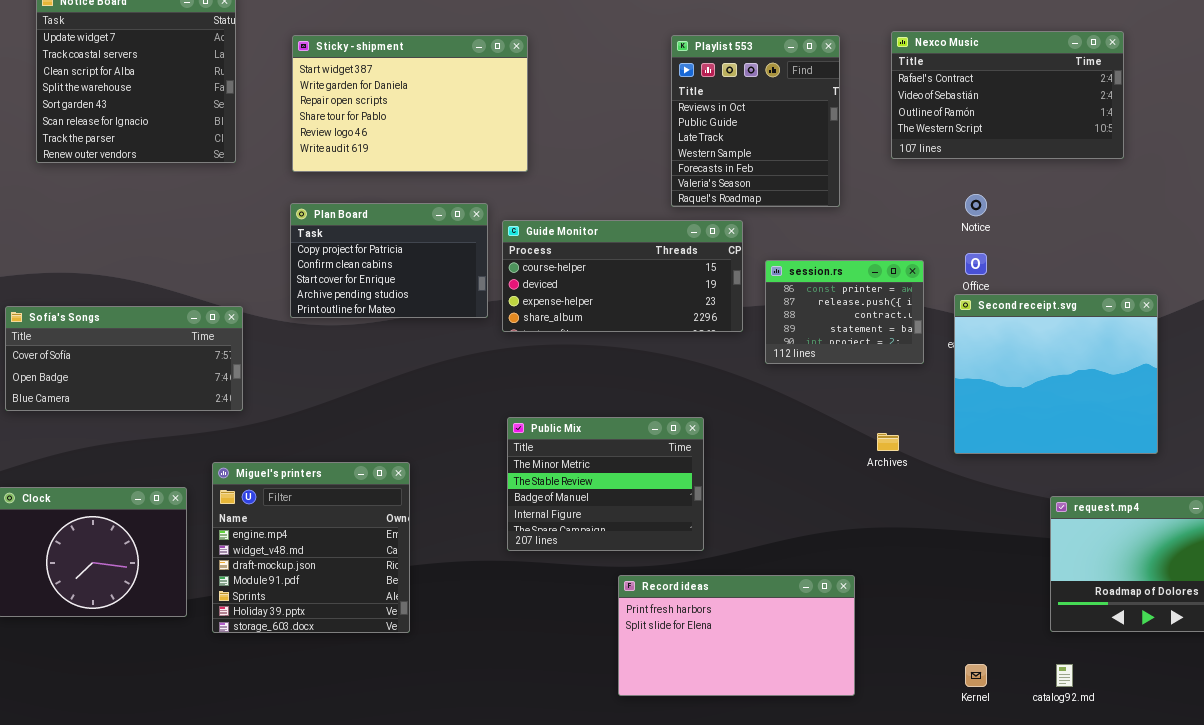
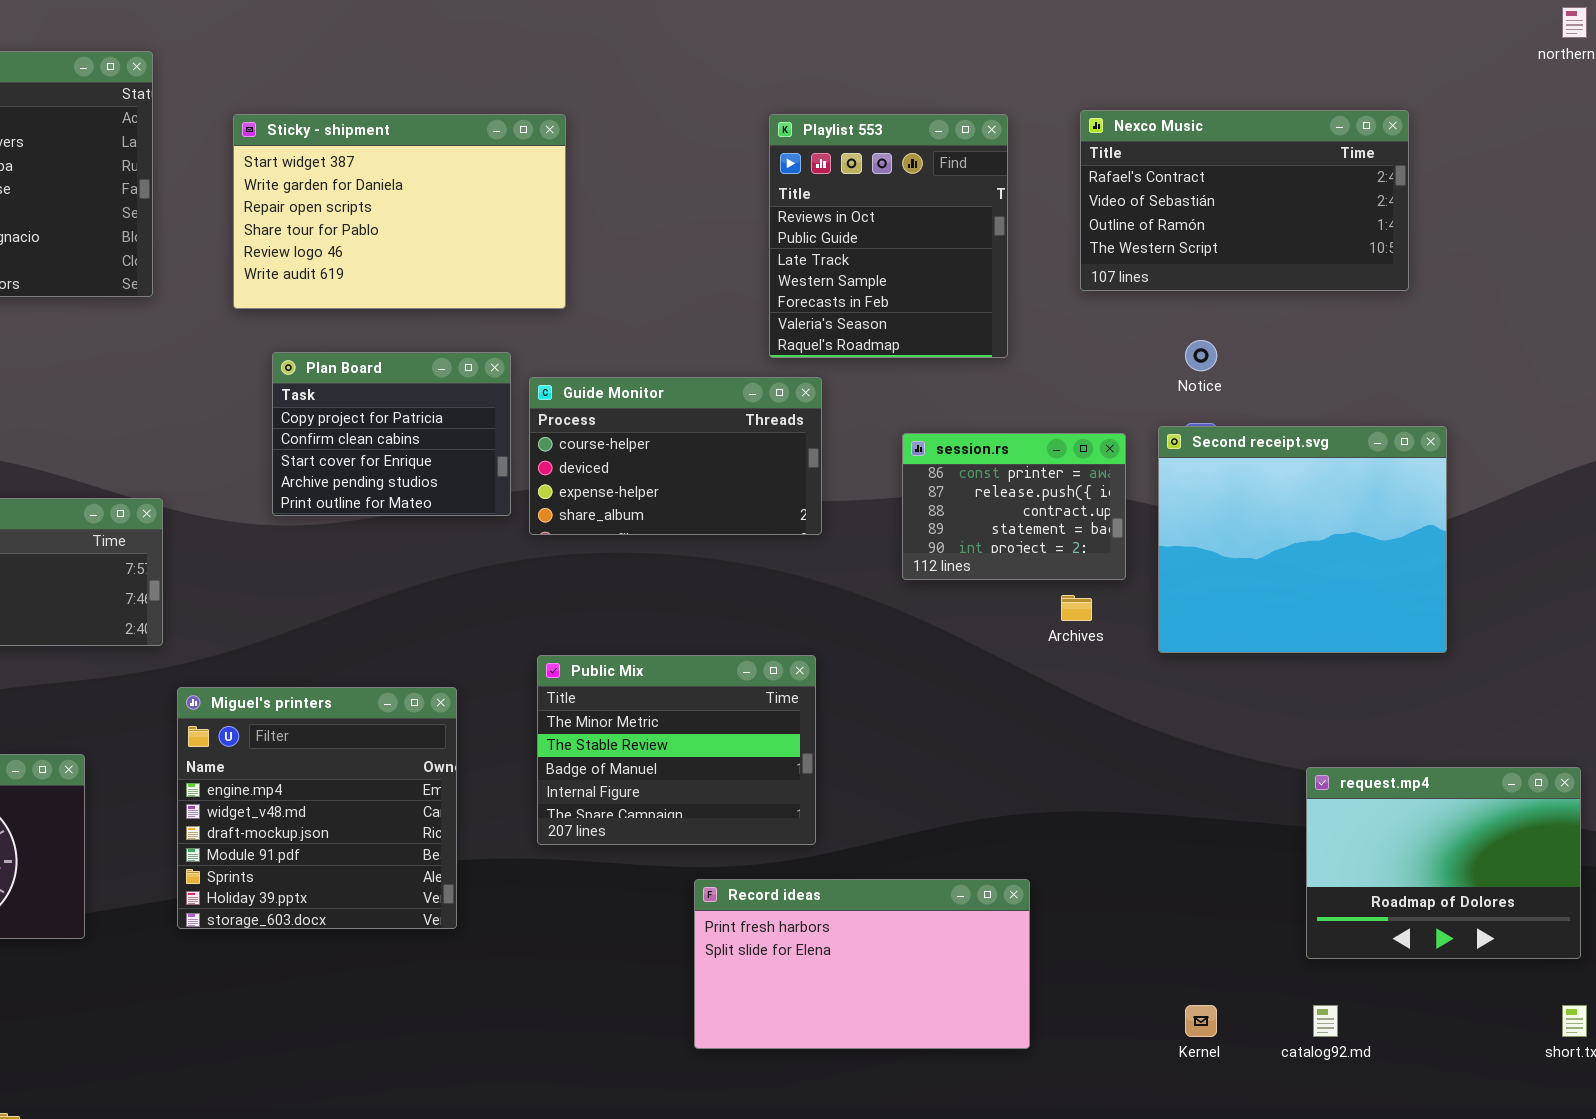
Plan Board: [290,203,488,318] -> [272,352,511,516], resized
Guide Monitor: [502,220,743,332] -> [529,377,822,535], resized
Second receipt.svg: [954,294,1158,454] -> [1158,426,1447,653], moved
Archives: [877,433,899,451] -> [1061,595,1092,621], moved
Miguel's printers: [212,462,410,633] -> [177,687,457,929], moved

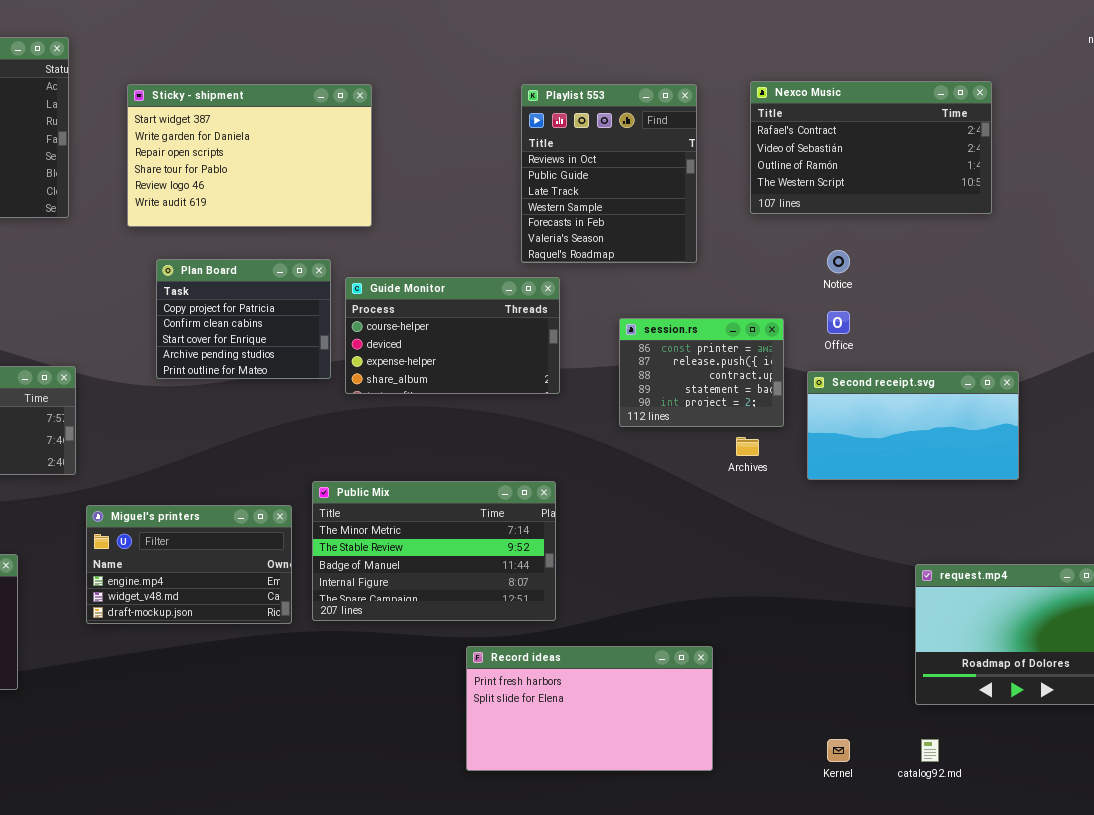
Second receipt.svg: [1158,426,1447,653] -> [807,371,1019,480], resized
Public Mix: [537,655,816,845] -> [312,481,556,621], resized
Miguel's printers: [177,687,457,929] -> [86,505,292,624], resized

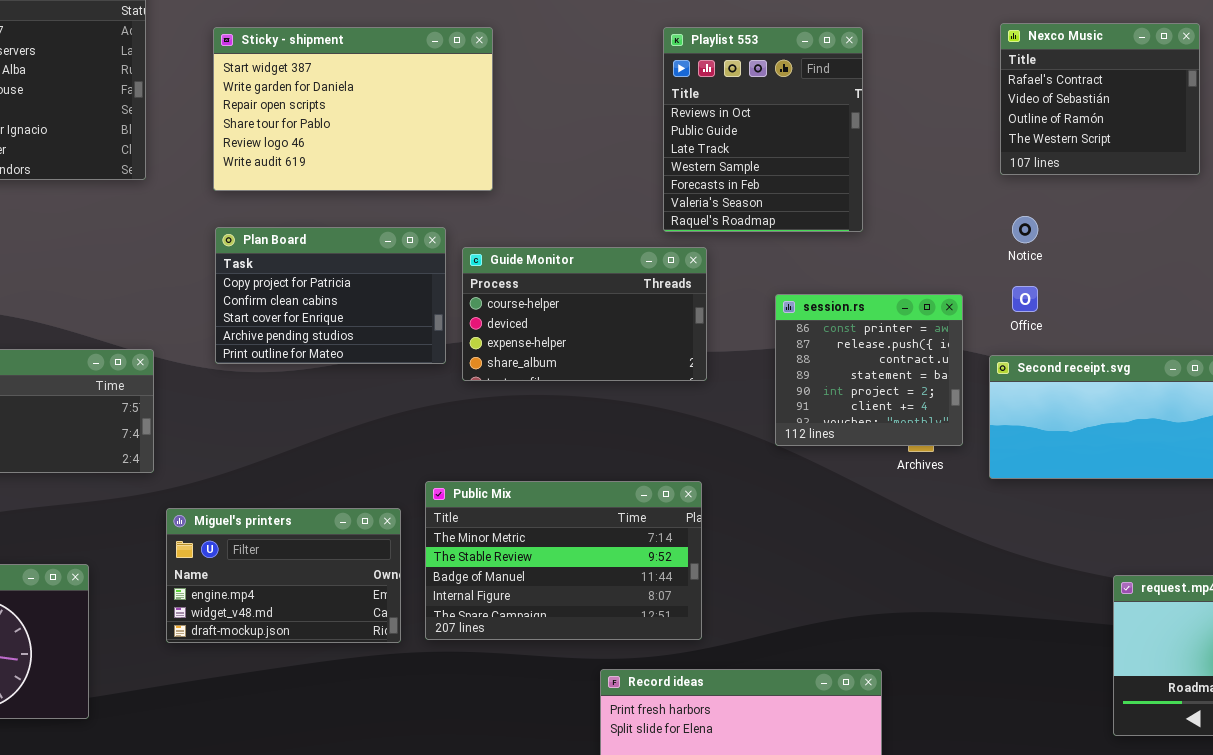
Nexco Music: [750,81,992,214] -> [1000,23,1200,175], resized
Plan Board: [156,259,331,379] -> [215,227,446,364], resized
session.rs: [619,318,784,427] -> [775,294,963,446], resized

